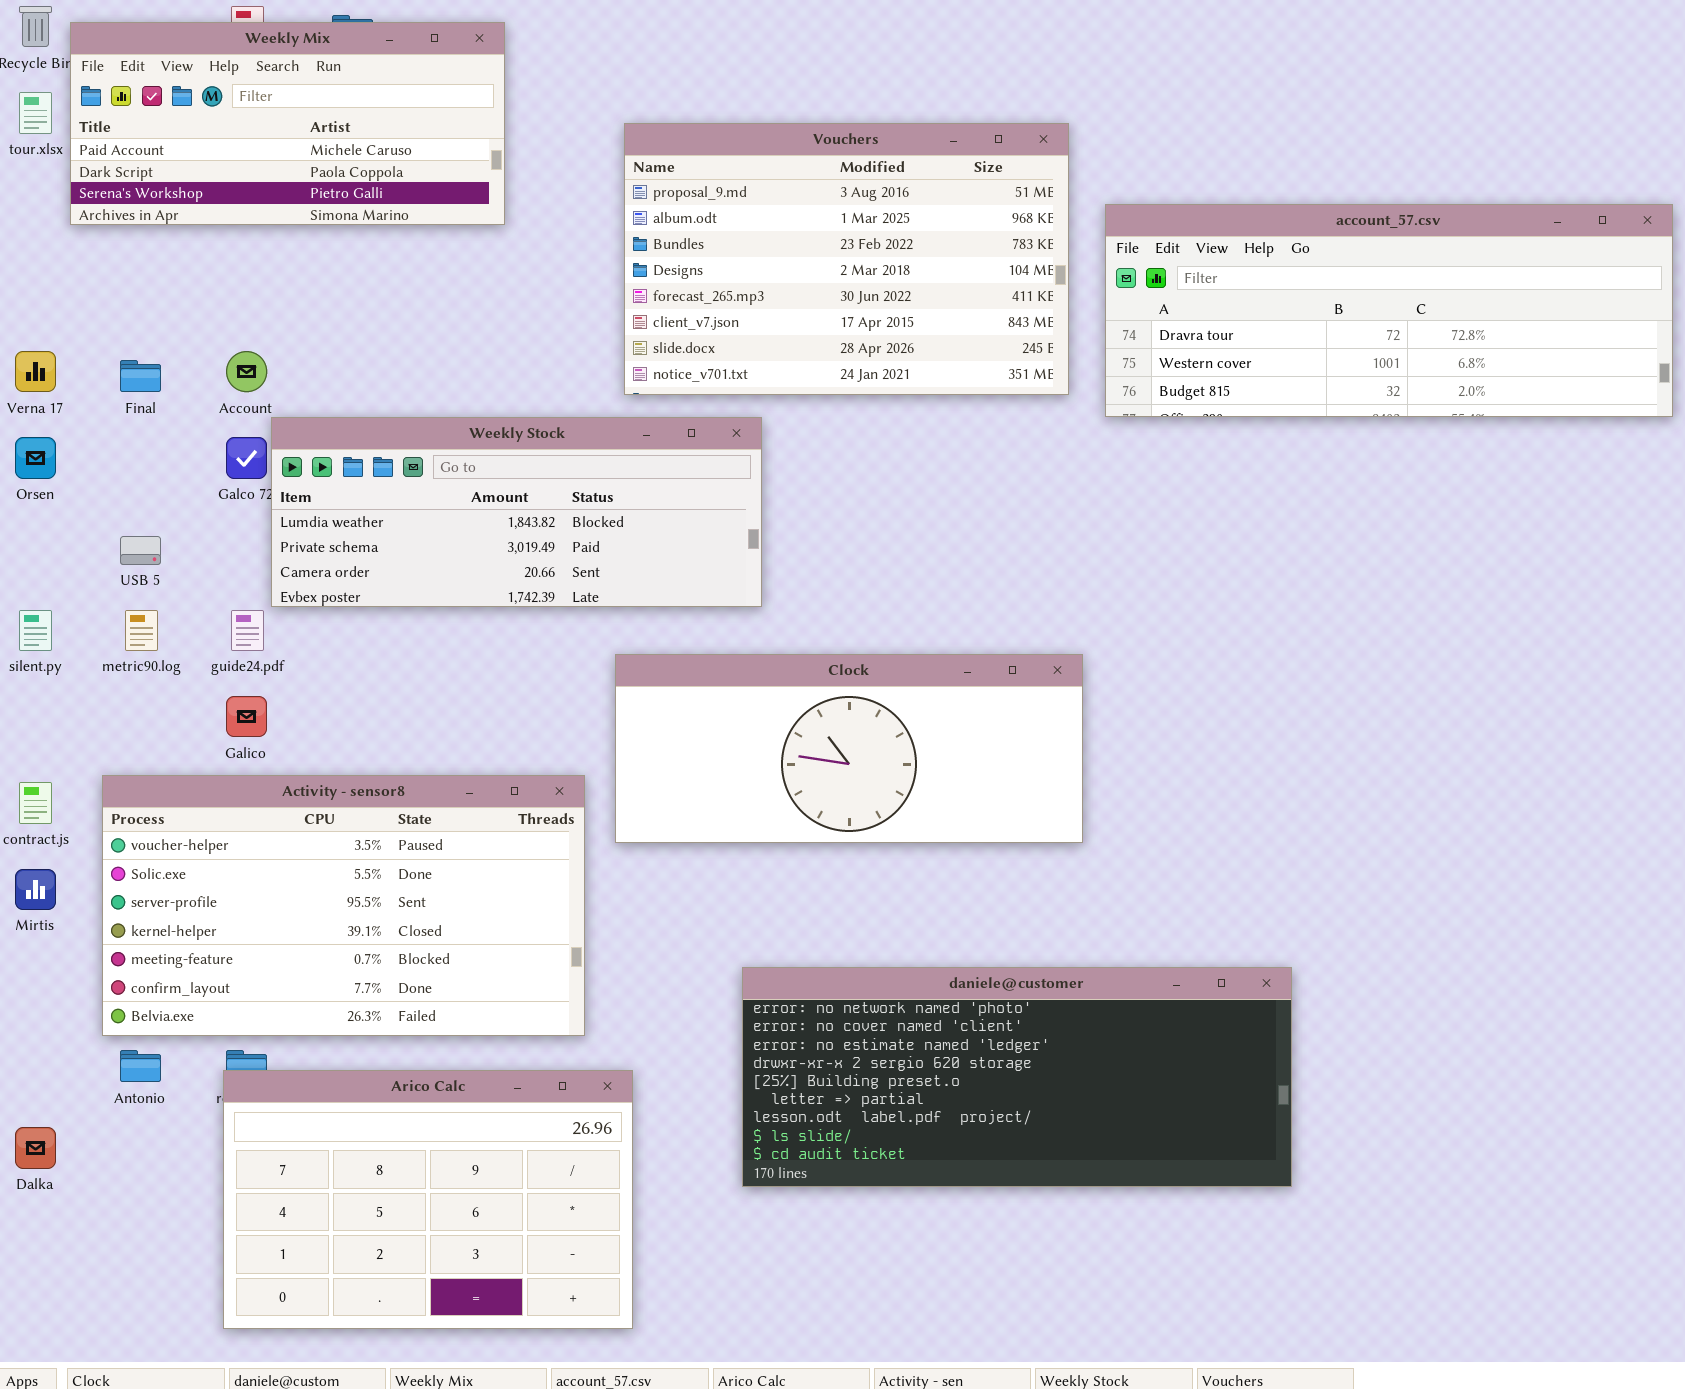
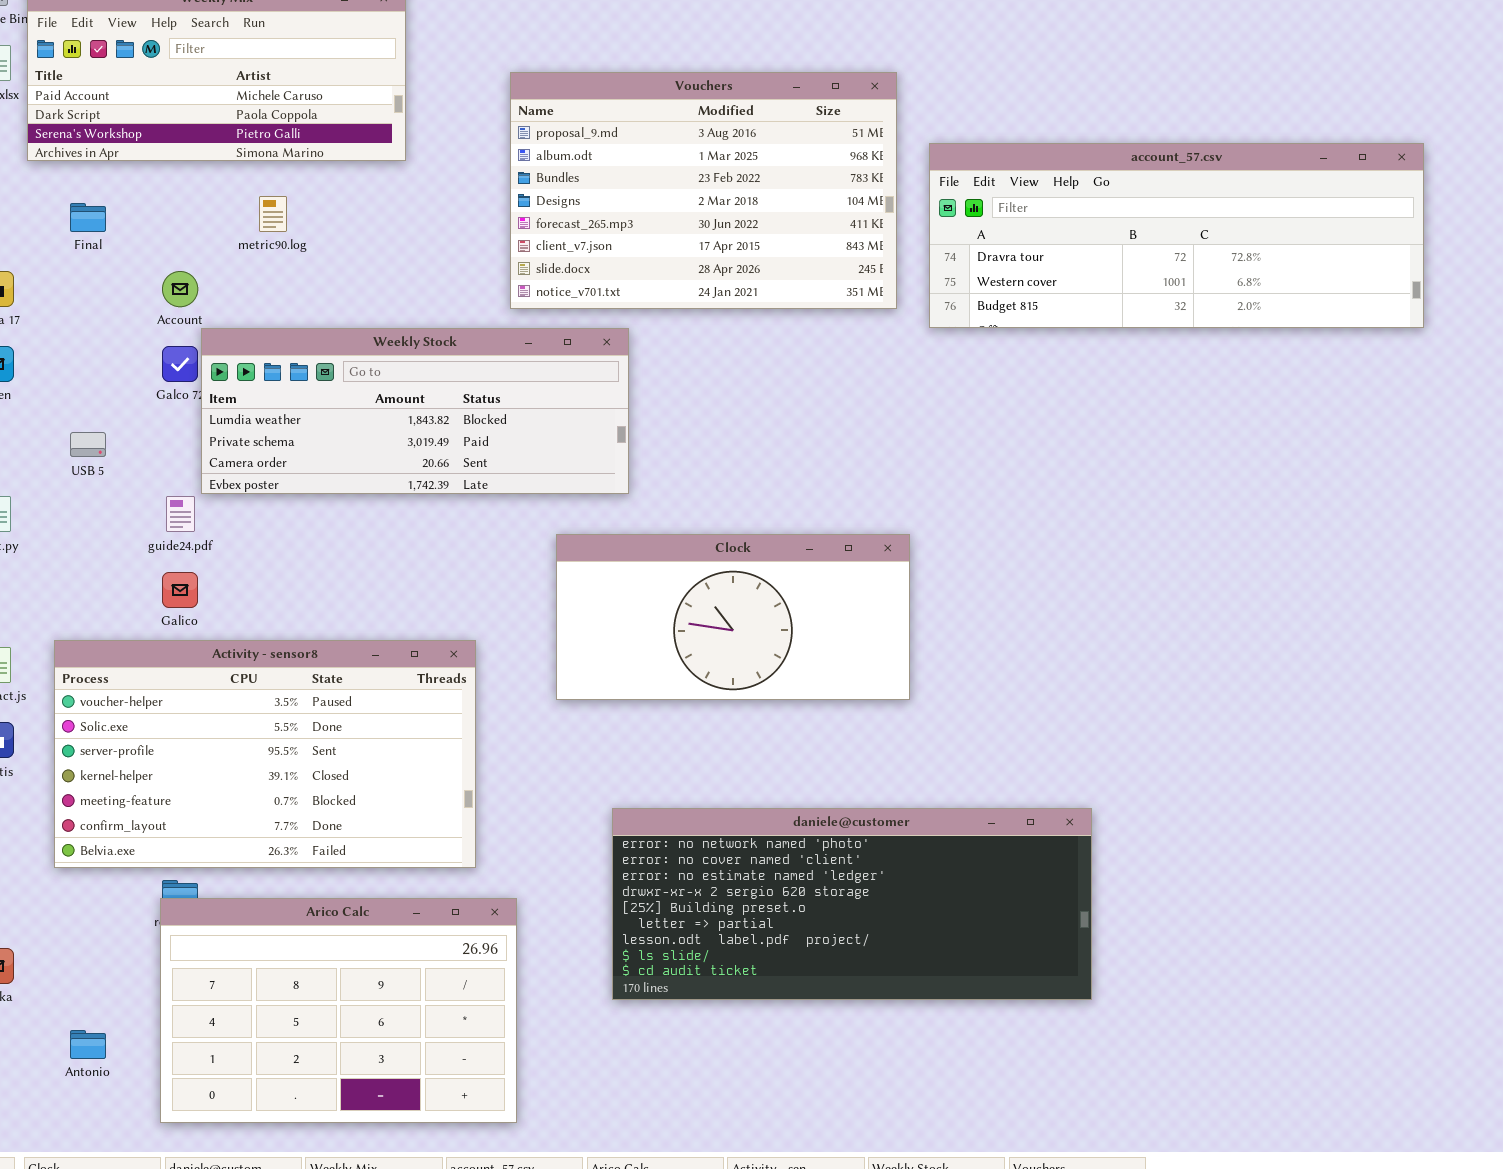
Final: [120,360,161,392] -> [70,203,106,232], moved
metric90.log: [125,610,158,651] -> [259,196,287,232], moved
Clock: [615,654,1083,843] -> [556,534,910,700], resized
Antonio: [120,1050,161,1082] -> [70,1030,106,1059], moved

